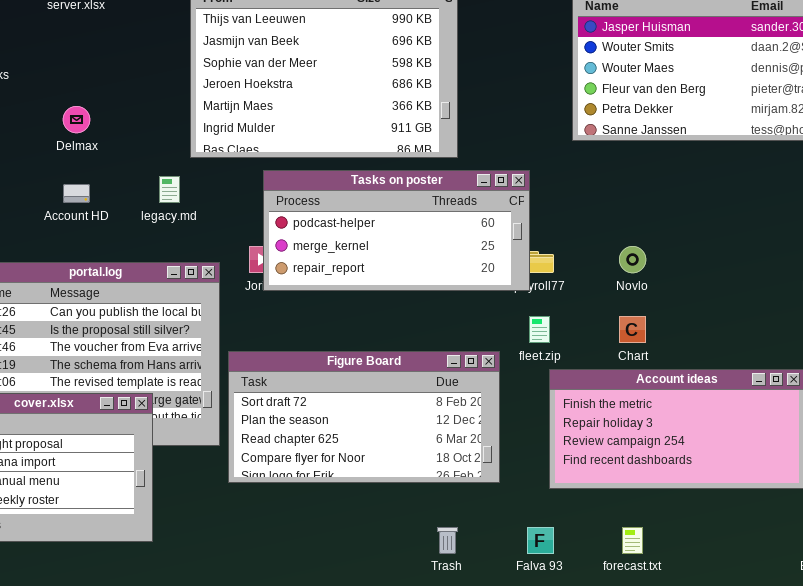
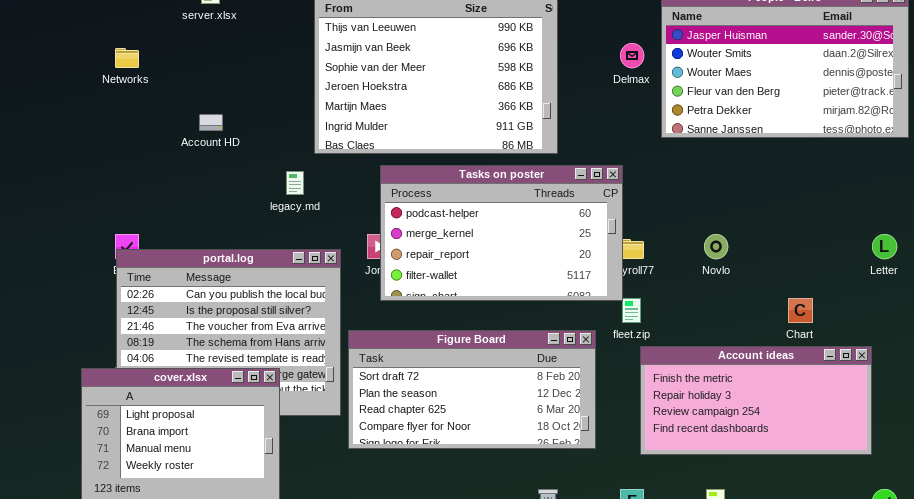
Delmax: [63,106,90,133] -> [620,43,644,68], moved
Tasks on poster: [263,170,530,291] -> [380,165,623,301], resized
Account HD: [63,184,90,203] -> [199,114,223,131], moved
Chart: [619,316,646,343] -> [788,298,813,323], moved

